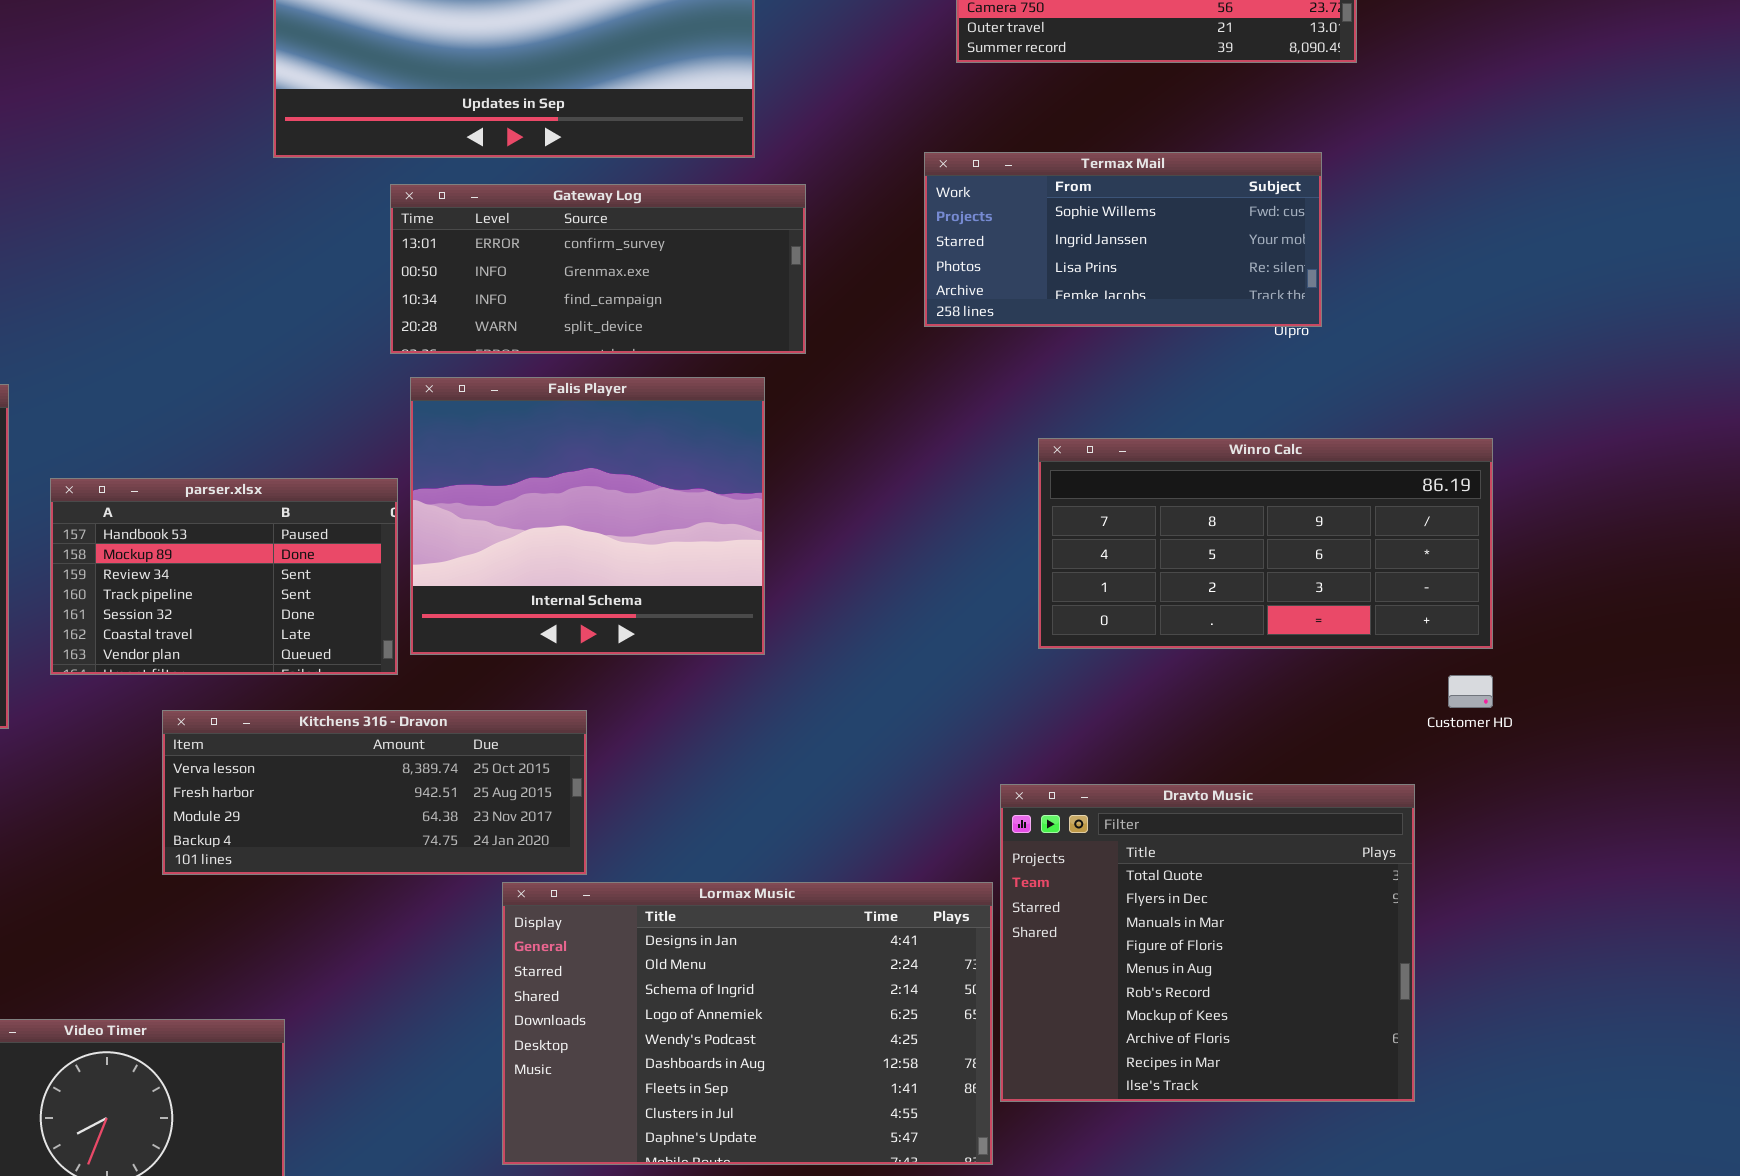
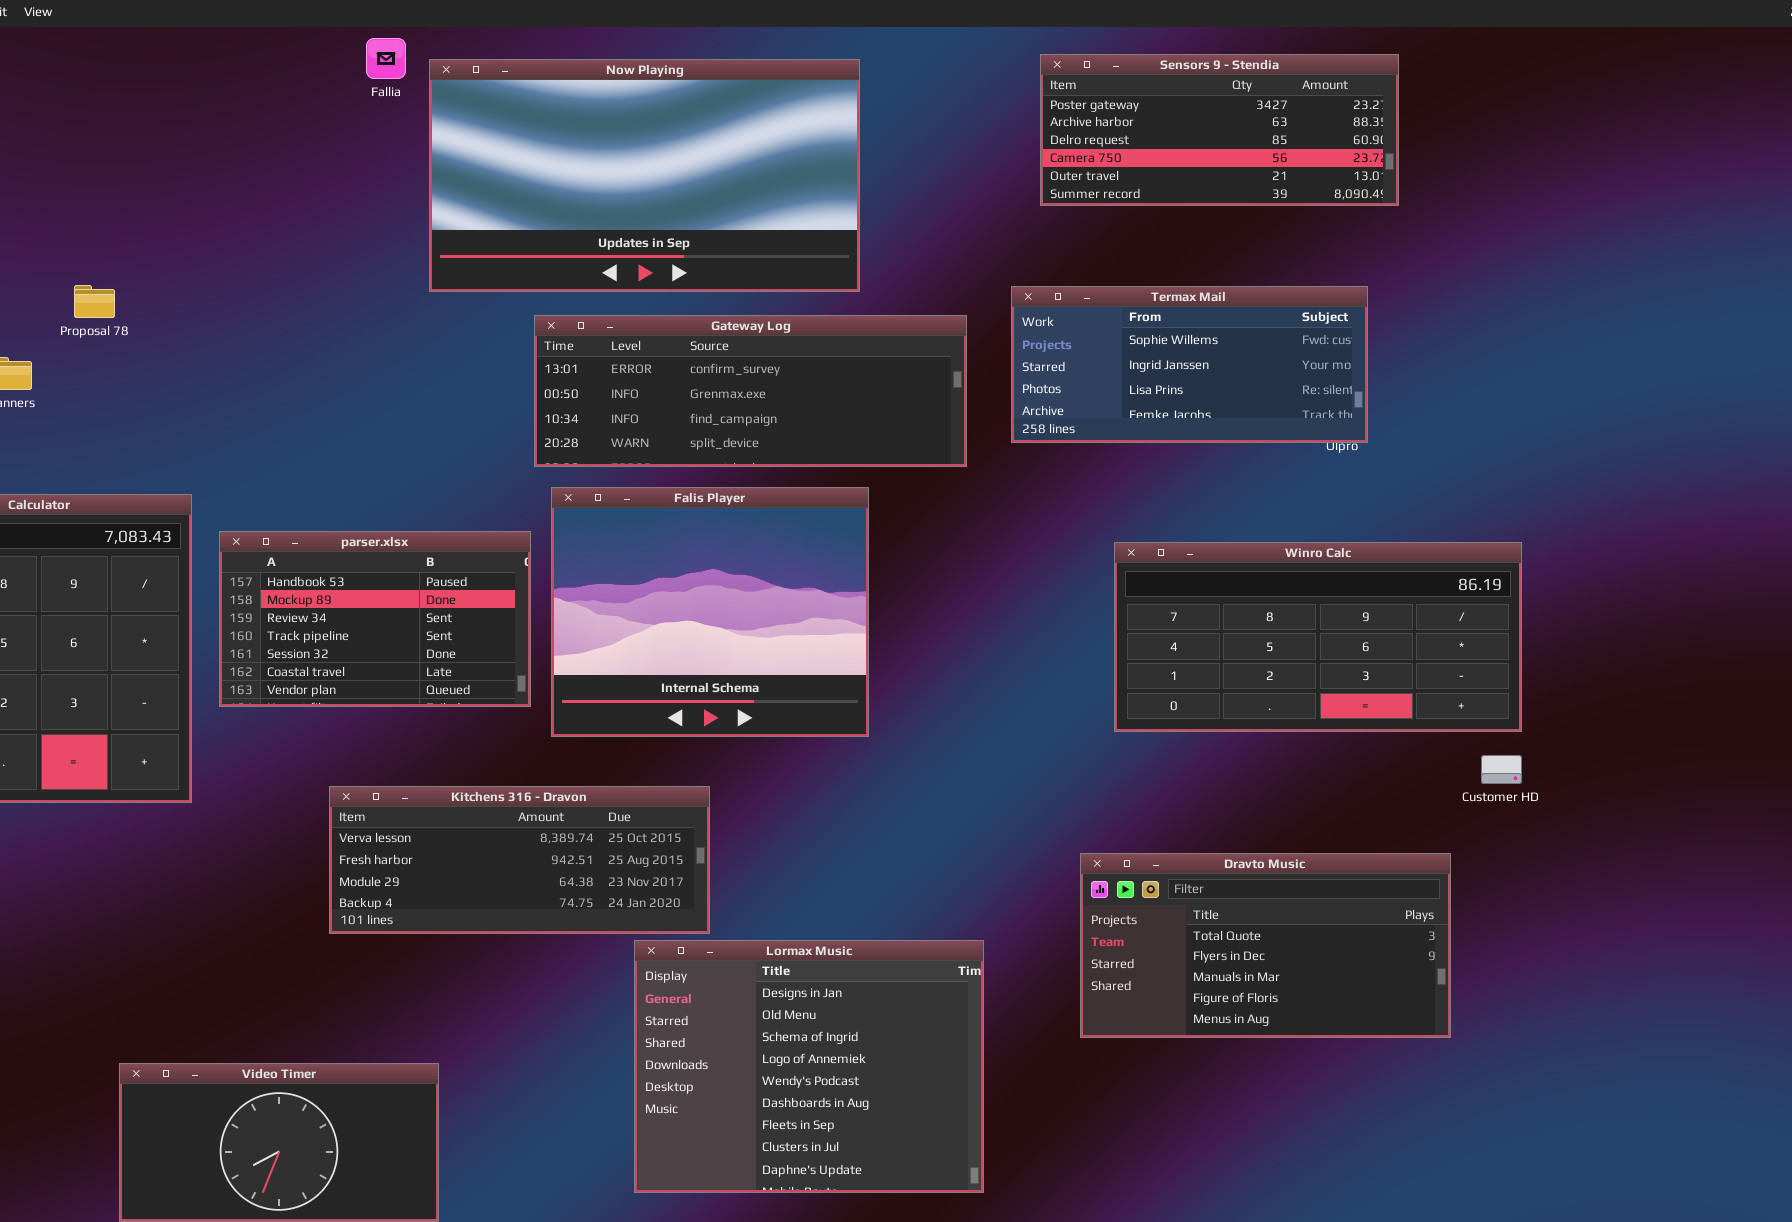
Gateway Log: [390,184,806,354] -> [534,315,967,467], resized
parser.xlsx: [50,478,398,675] -> [219,531,531,707], moved
Dravto Music: [1000,784,1415,1102] -> [1080,853,1451,1038], resized
Lormax Music: [502,882,993,1165] -> [634,940,984,1193], resized

